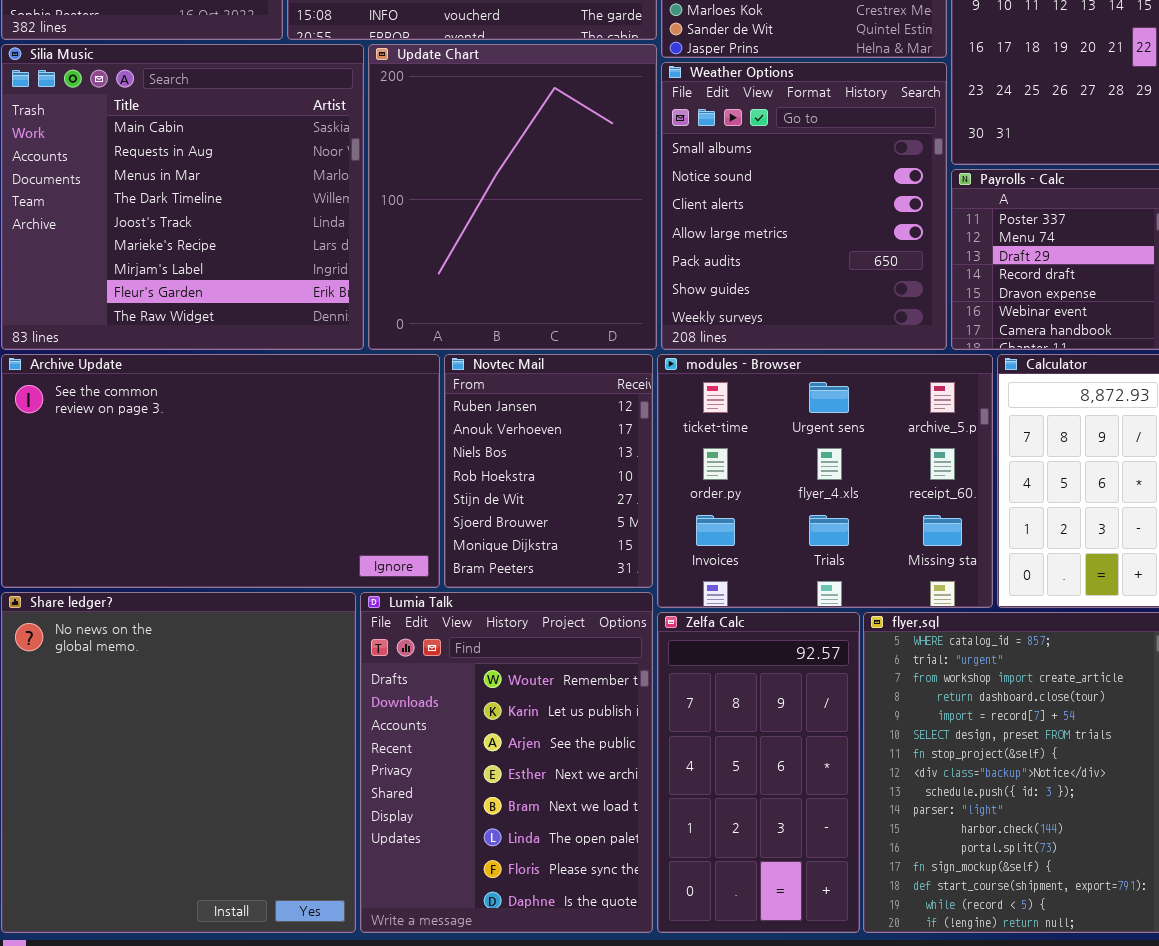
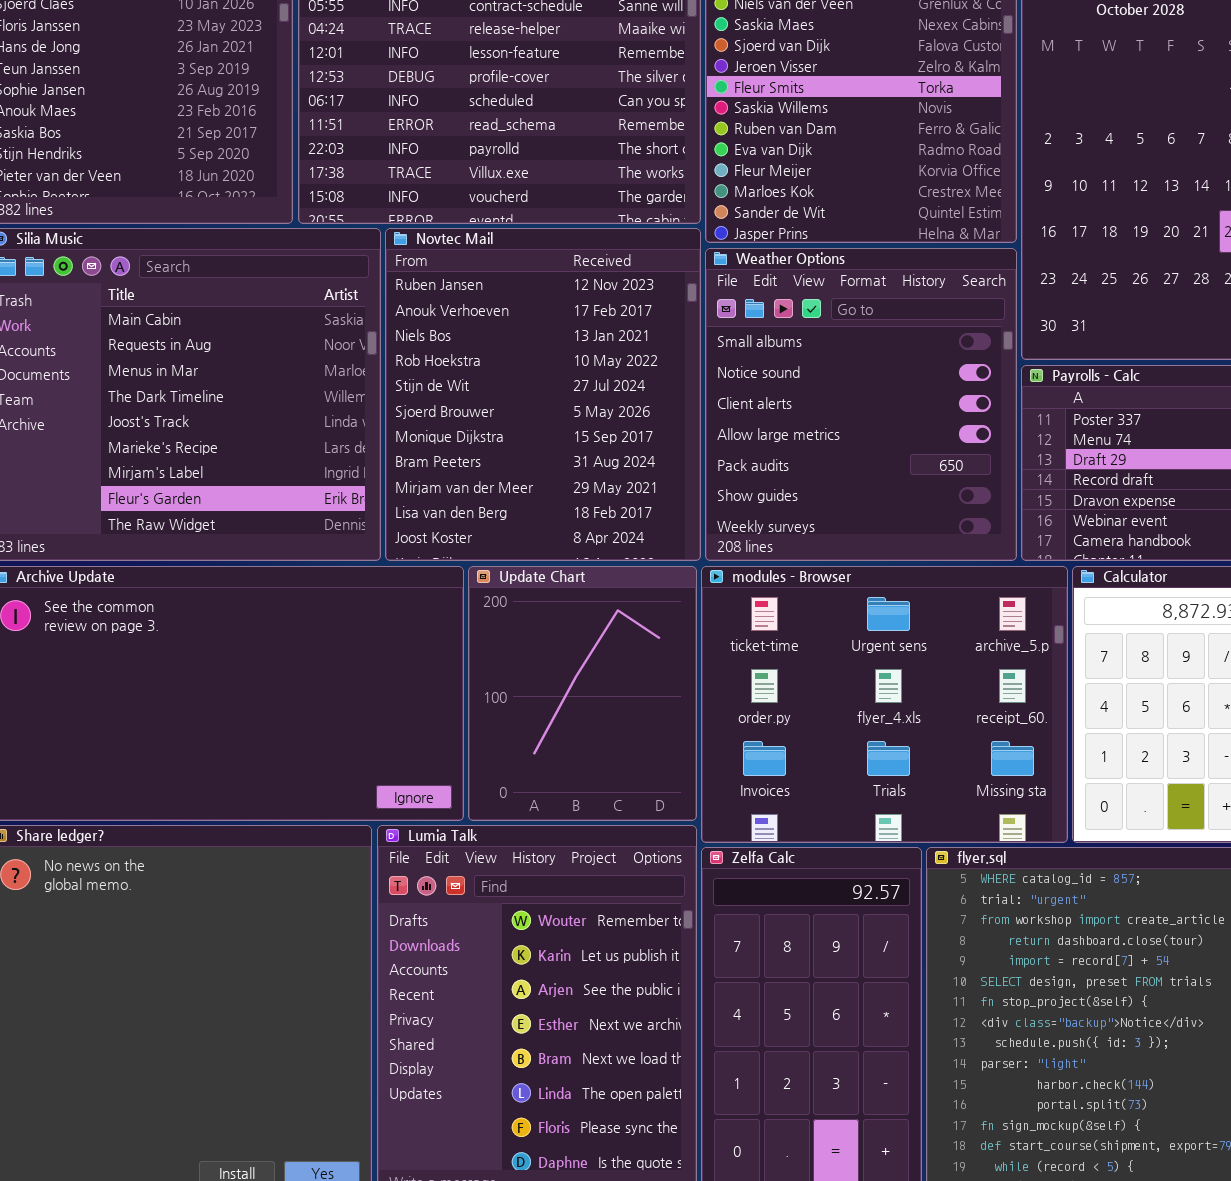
Update Chart: [368,44,657,350] -> [468,566,697,821], moved, resized
Novtec Mail: [444,354,653,588] -> [385,228,701,561], moved, resized

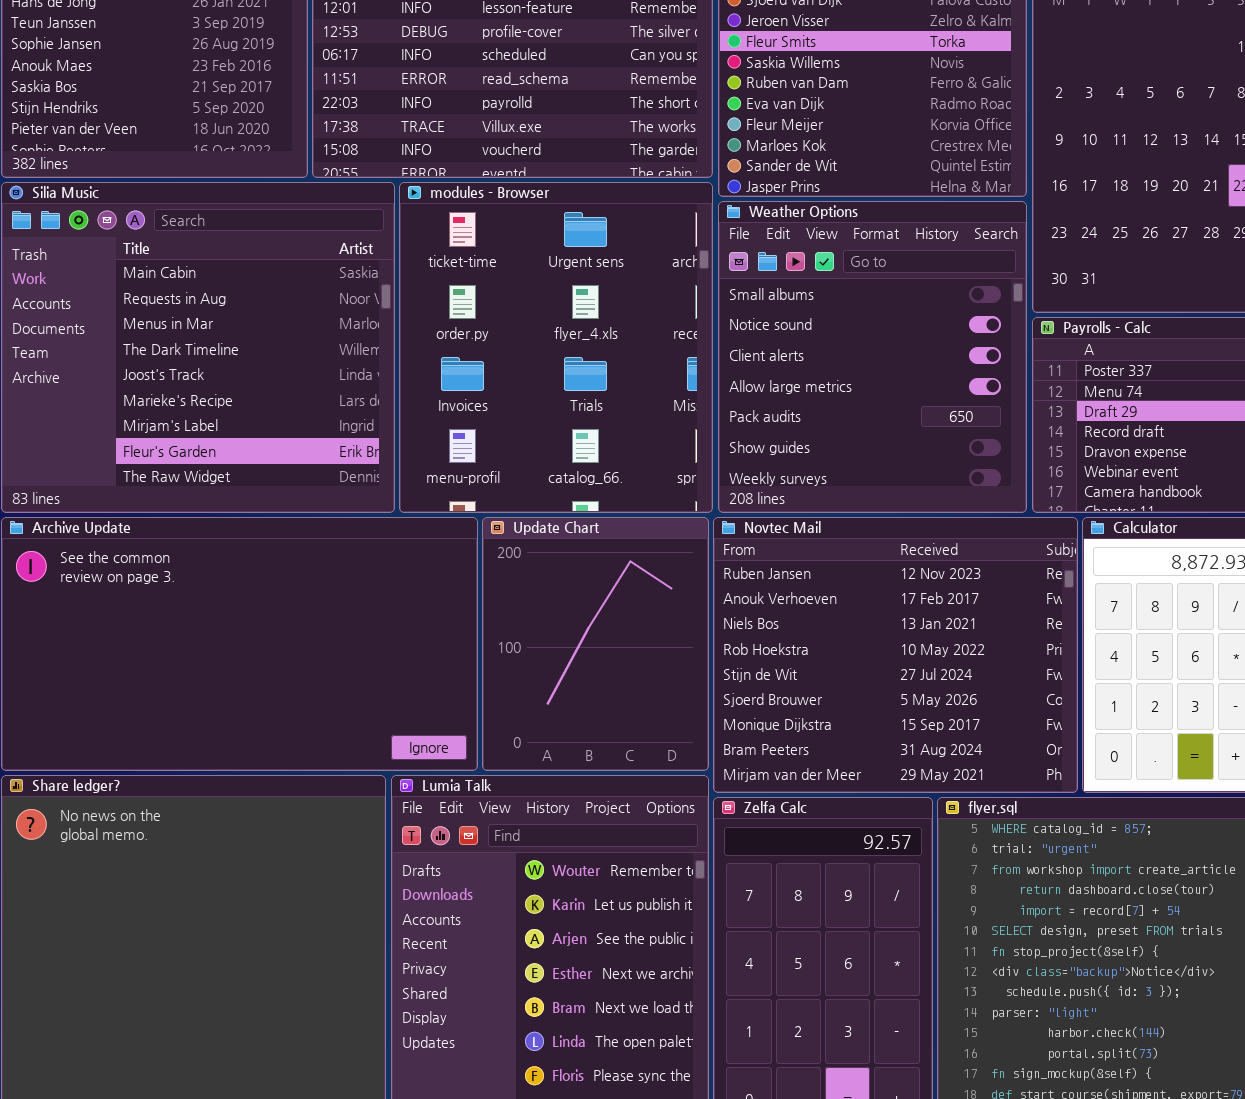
Novtec Mail: [385,228,701,561] -> [713,517,1078,793], moved, resized
modules - Browser: [701,566,1068,843] -> [399,182,713,513], moved, resized

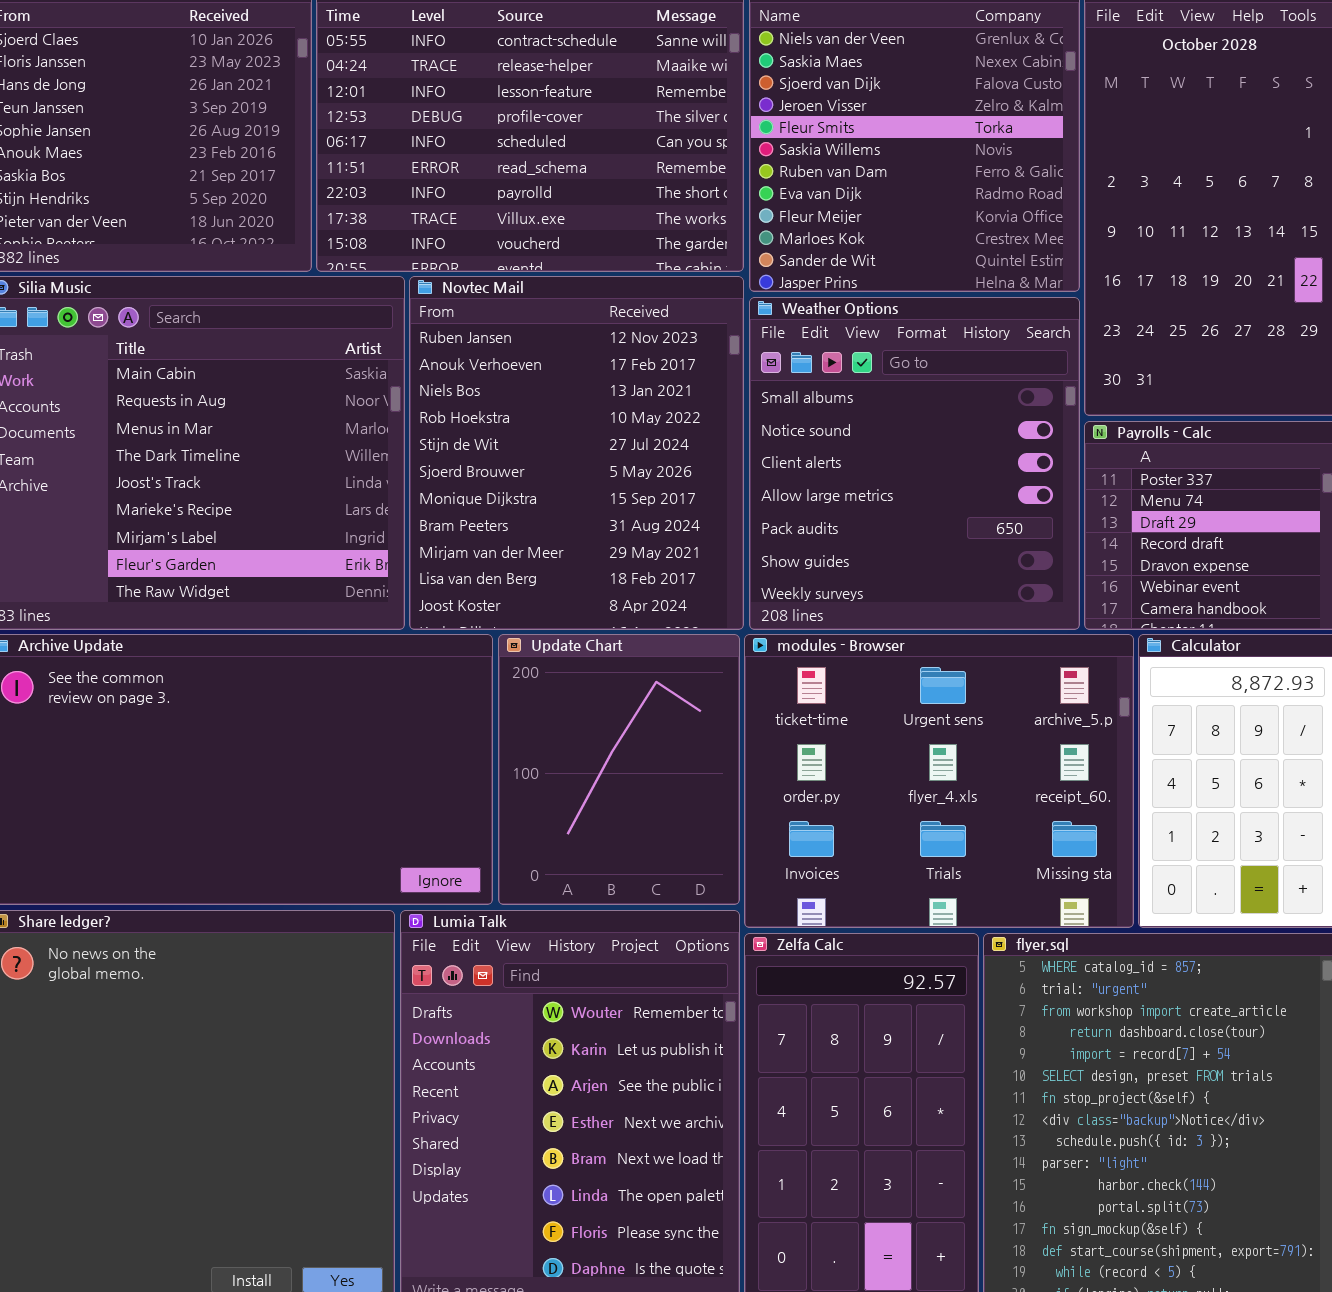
modules - Browser: [399,182,713,513] -> [744,634,1134,928], moved, resized
Novtec Mail: [713,517,1078,793] -> [409,276,744,630], moved, resized

